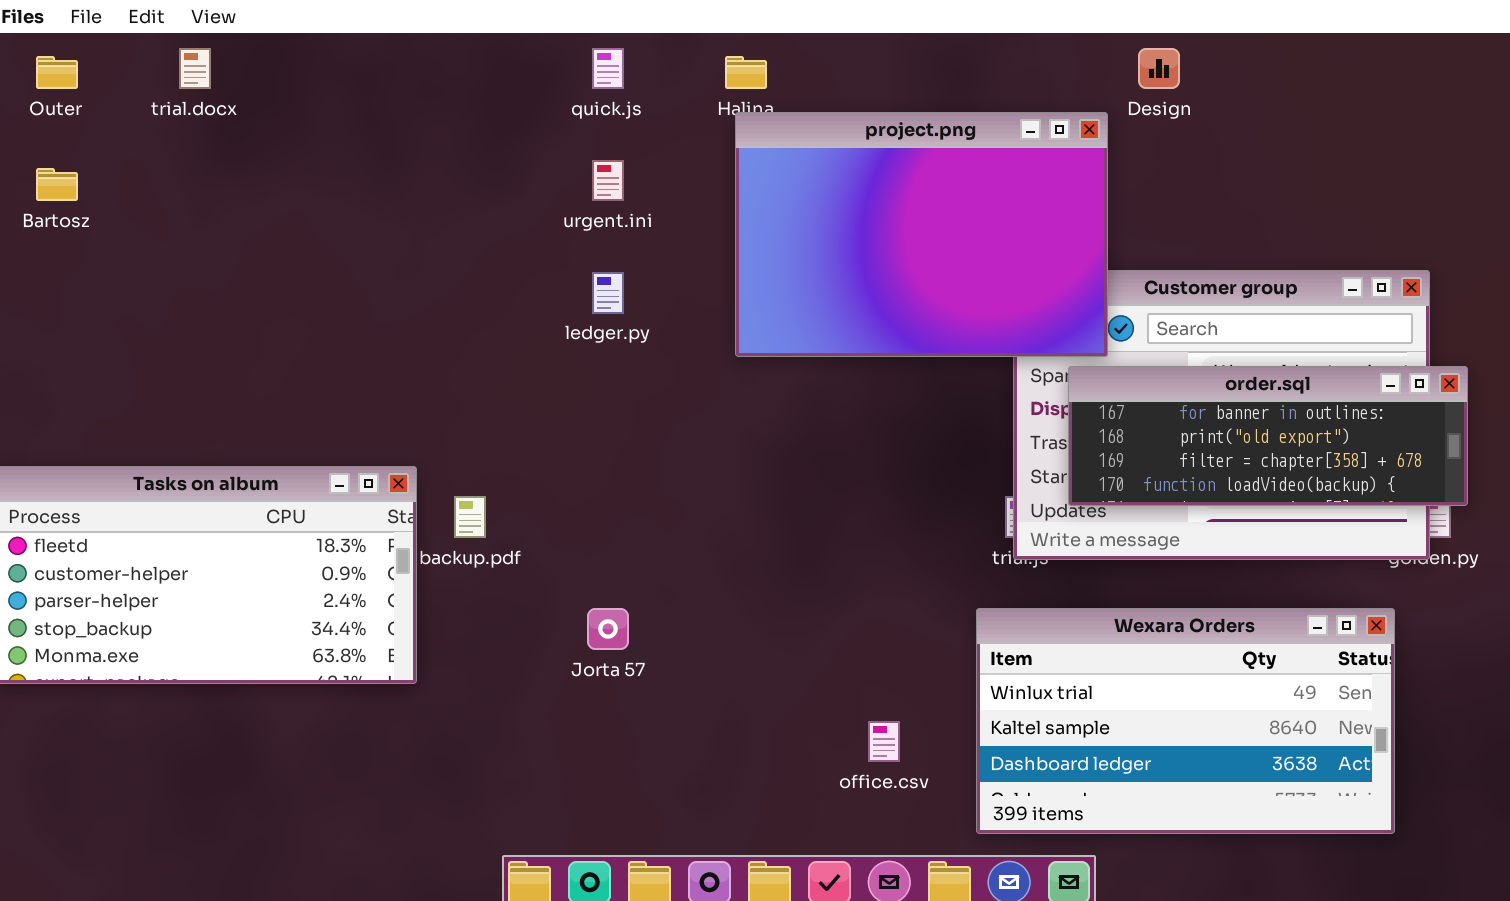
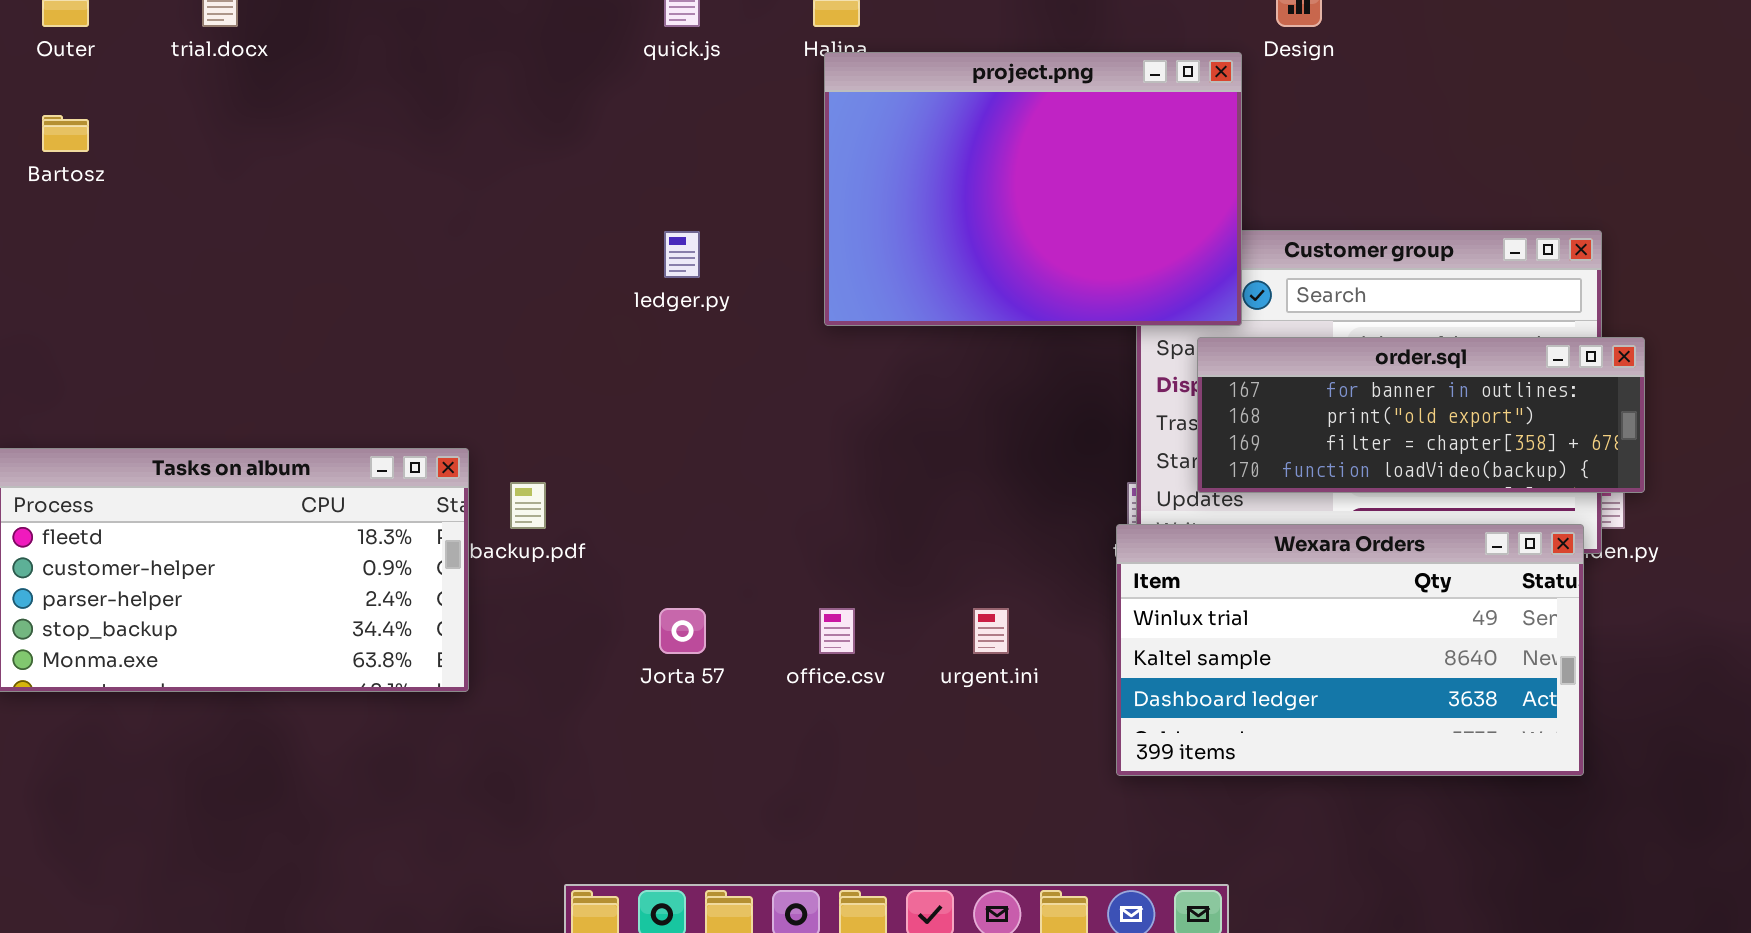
urgent.ini: [592,160,624,201] -> [973,608,1009,654], moved
Wexara Orders: [976,608,1395,834] -> [1116,524,1584,776], moved
office.csv: [868,721,900,762] -> [819,608,855,654], moved

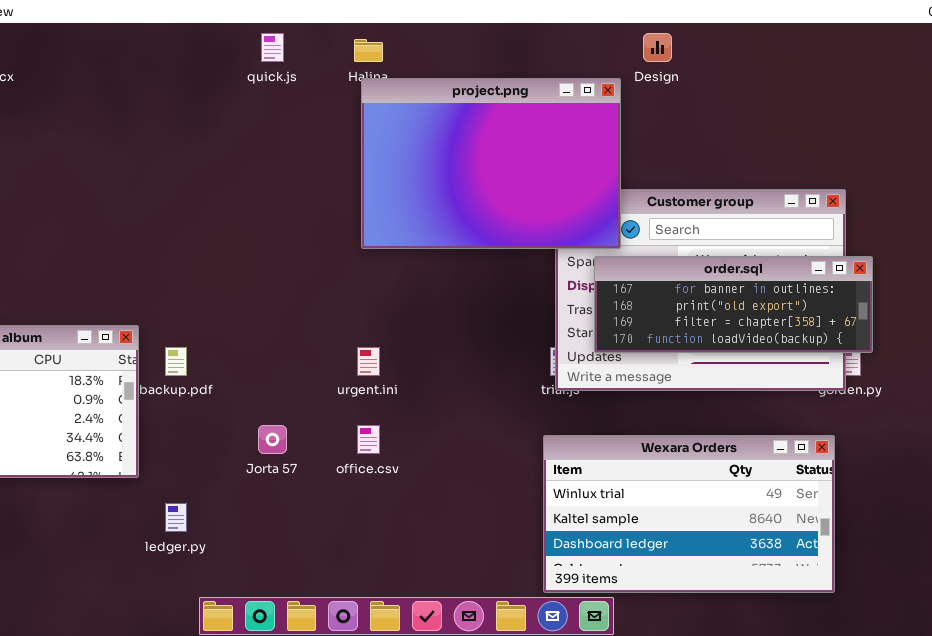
ledger.py: [664,231,700,278] -> [165,503,187,532], moved
Wexara Orders: [1116,524,1584,776] -> [543,435,835,593], moved
urgent.ini: [973,608,1009,654] -> [357,347,380,376], moved

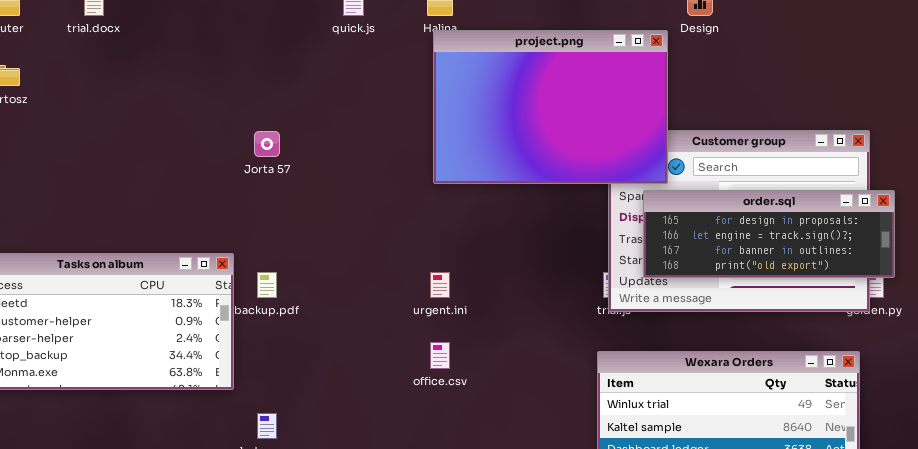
order.sql: [594,256,873,353] -> [643,190,895,278], scrolled up 2 rows
Jorta 57: [258,425,287,454] -> [254,131,280,157], moved

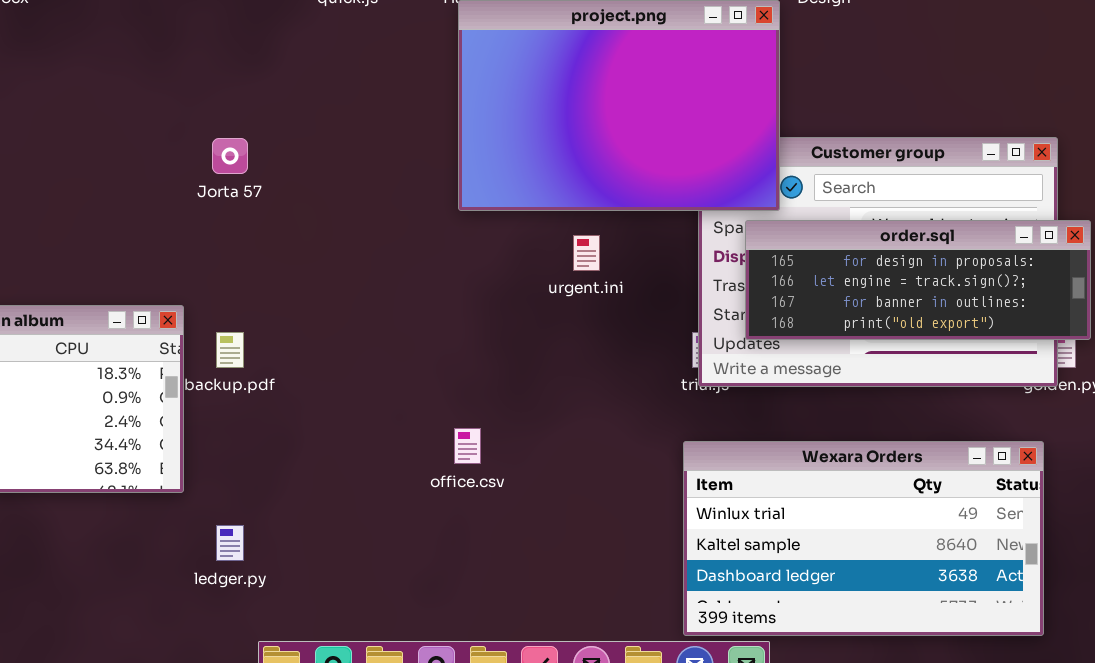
urgent.ini: [430,272,450,298] -> [573,235,600,271], moved

